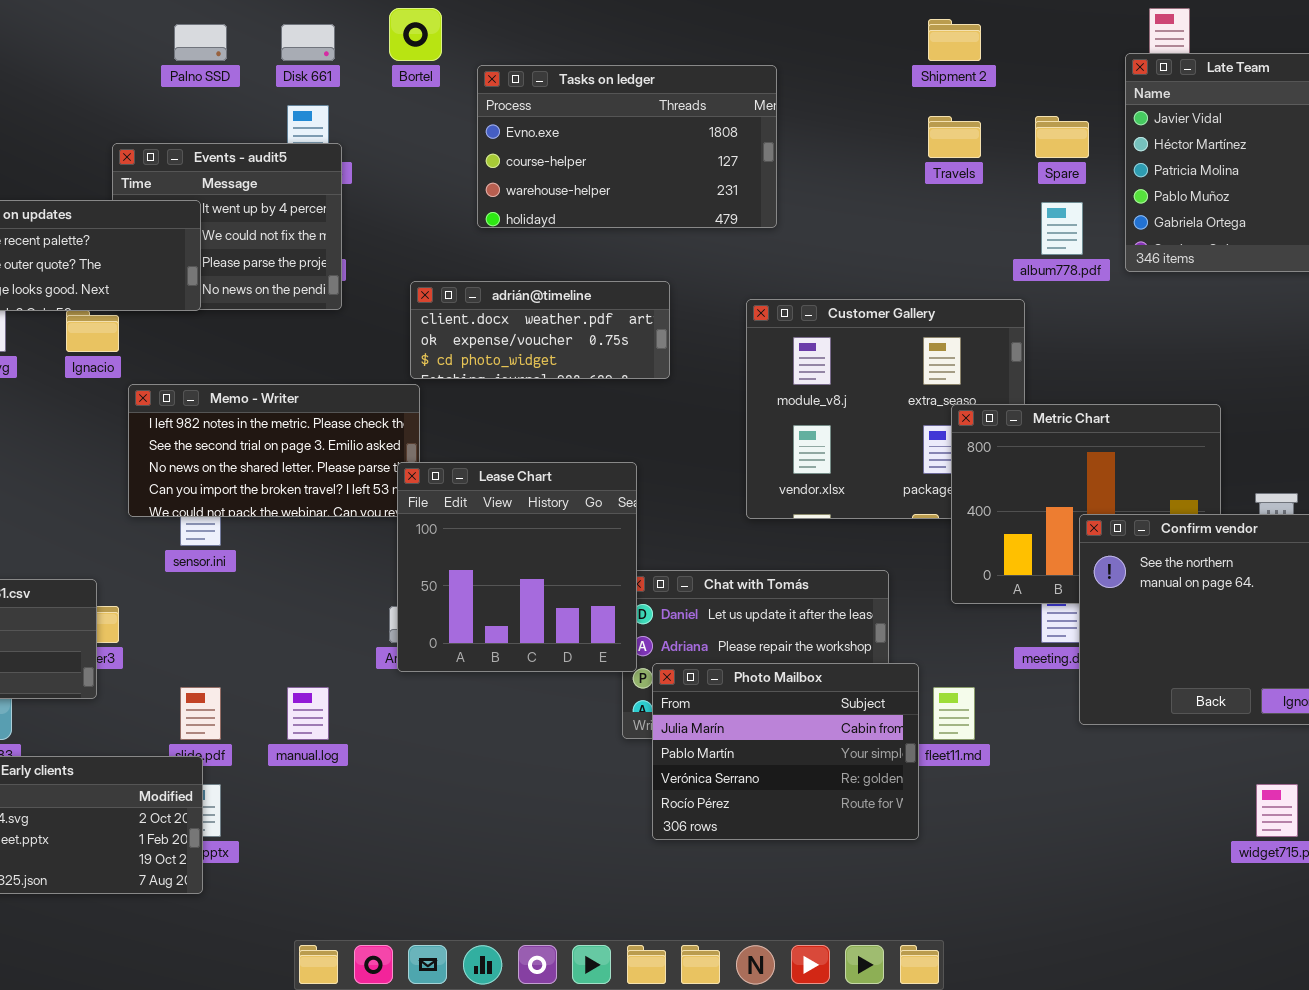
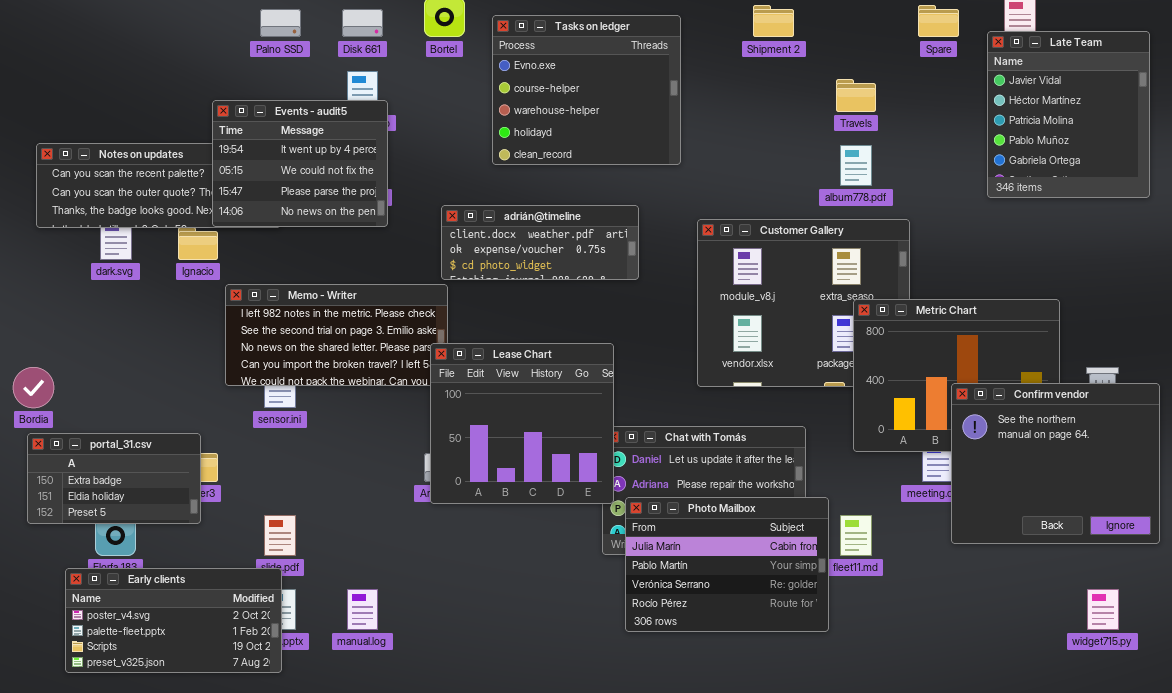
Shipment 2: [928,19,981,61] -> [753,5,794,37], moved
Tasks on ledger: [477,65,777,228] -> [492,15,681,165], resized
Spare: [1035,116,1089,158] -> [918,5,959,37], moved
Events - audit5: [112,143,342,310] -> [212,100,388,227], raised
album778.pdf: [1041,202,1083,255] -> [840,145,872,186], moved
manual.log: [287,687,329,740] -> [347,589,378,630], moved

